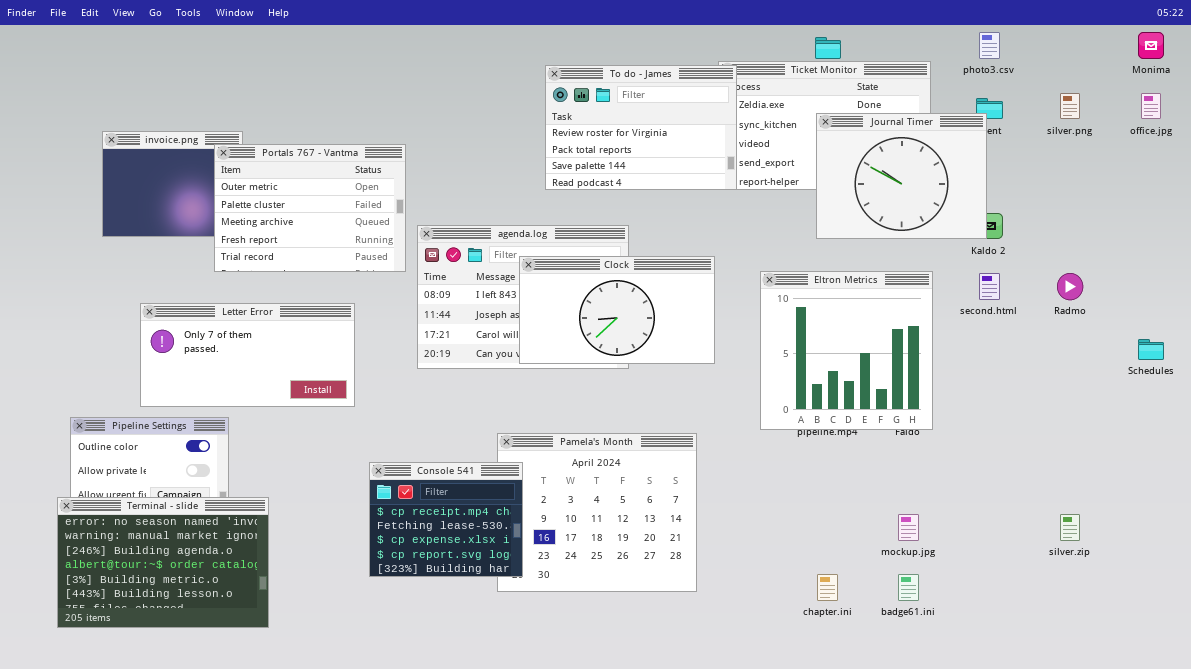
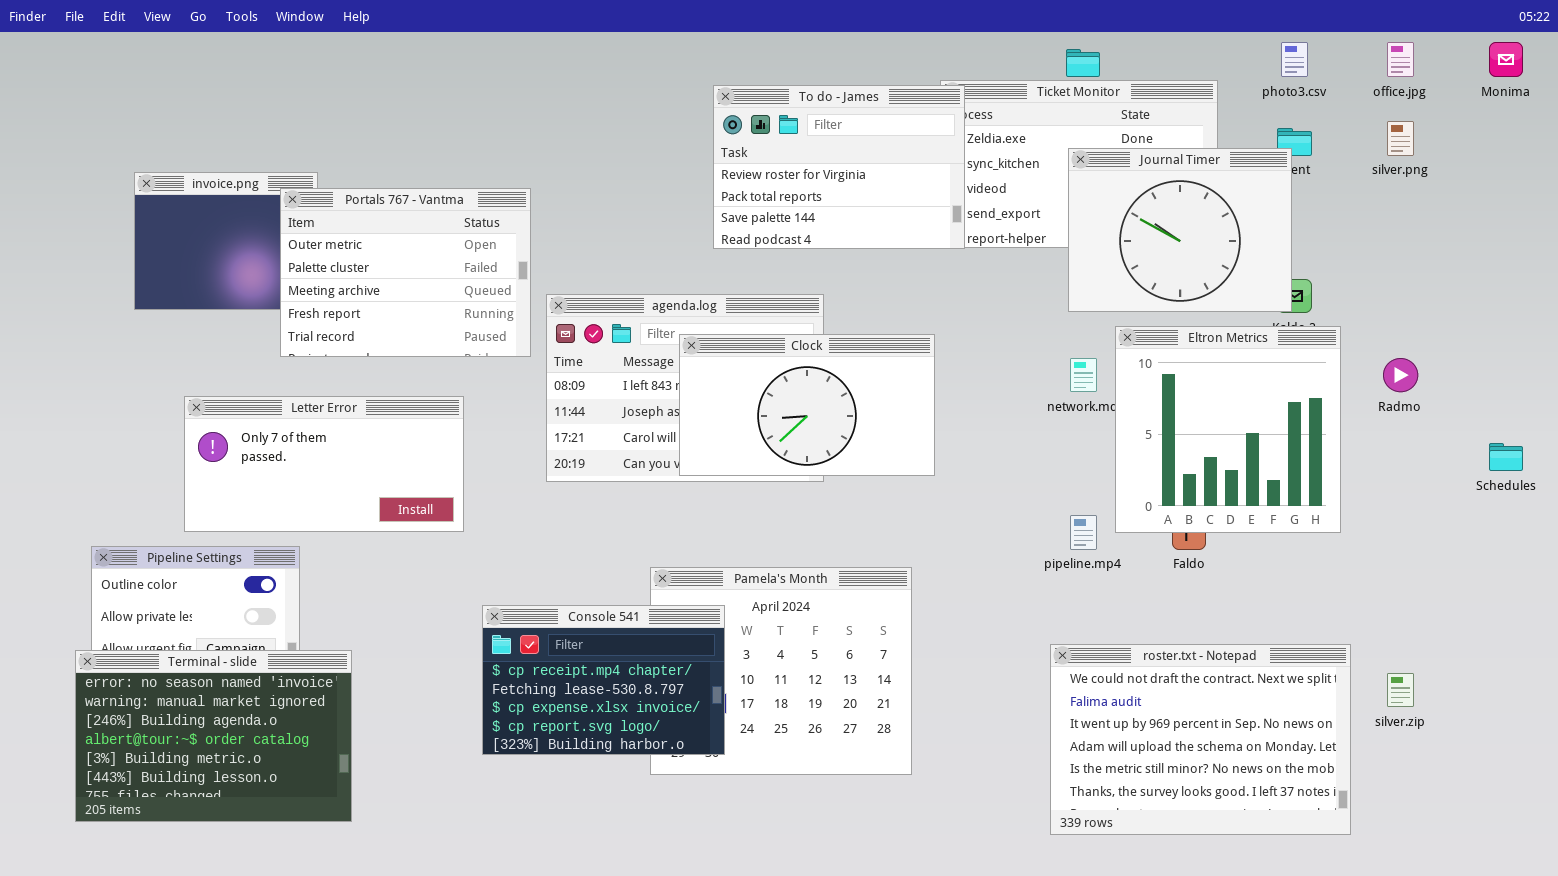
office.jpg: [1141,93,1161,119] -> [1387,42,1414,77], moved
Eltron Metrics: [760,271,933,430] -> [1115,326,1341,533], moved
Console 541: [369,462,523,577] -> [482,605,725,755], resized
roster.txt - Notepad: none -> [1050,644,1351,835], opened

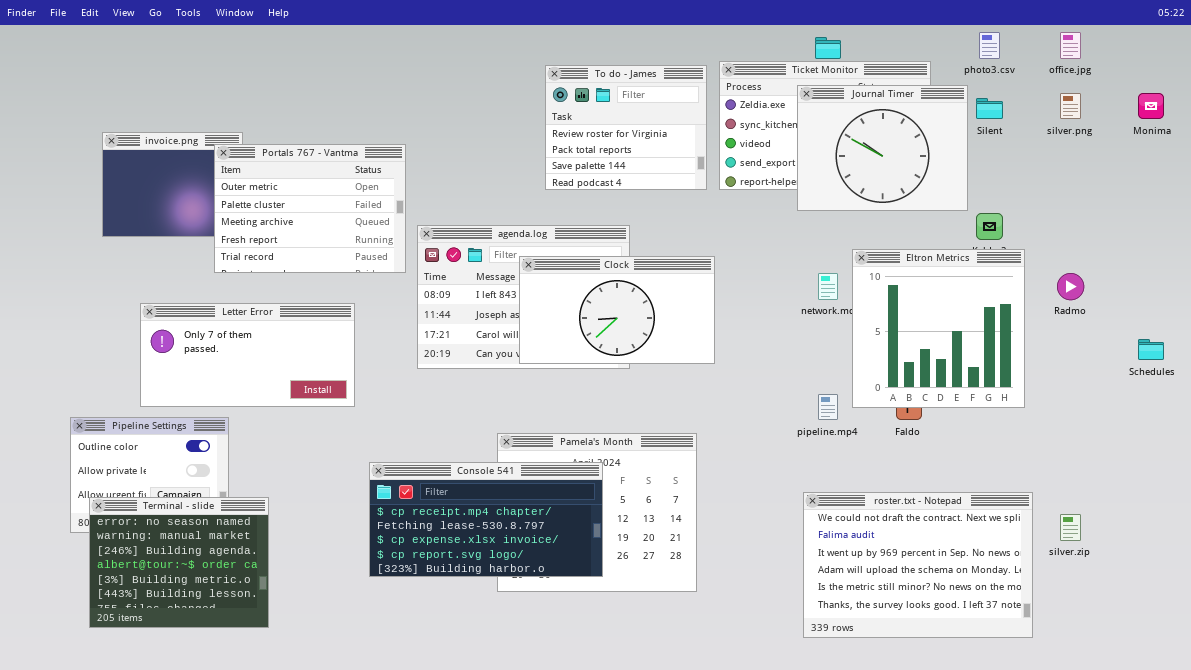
Monima: [1489,42,1523,77] -> [1138,93,1164,119], moved
To do - James: [713,85,965,249] -> [545,65,707,190], resized
Journal Timer: [1068,148,1292,312] -> [797,85,968,211], moved
Console 541: [482,605,725,755] -> [369,462,603,577], resized
Terminal - slide: [75,650,352,822] -> [89,497,269,628], resized

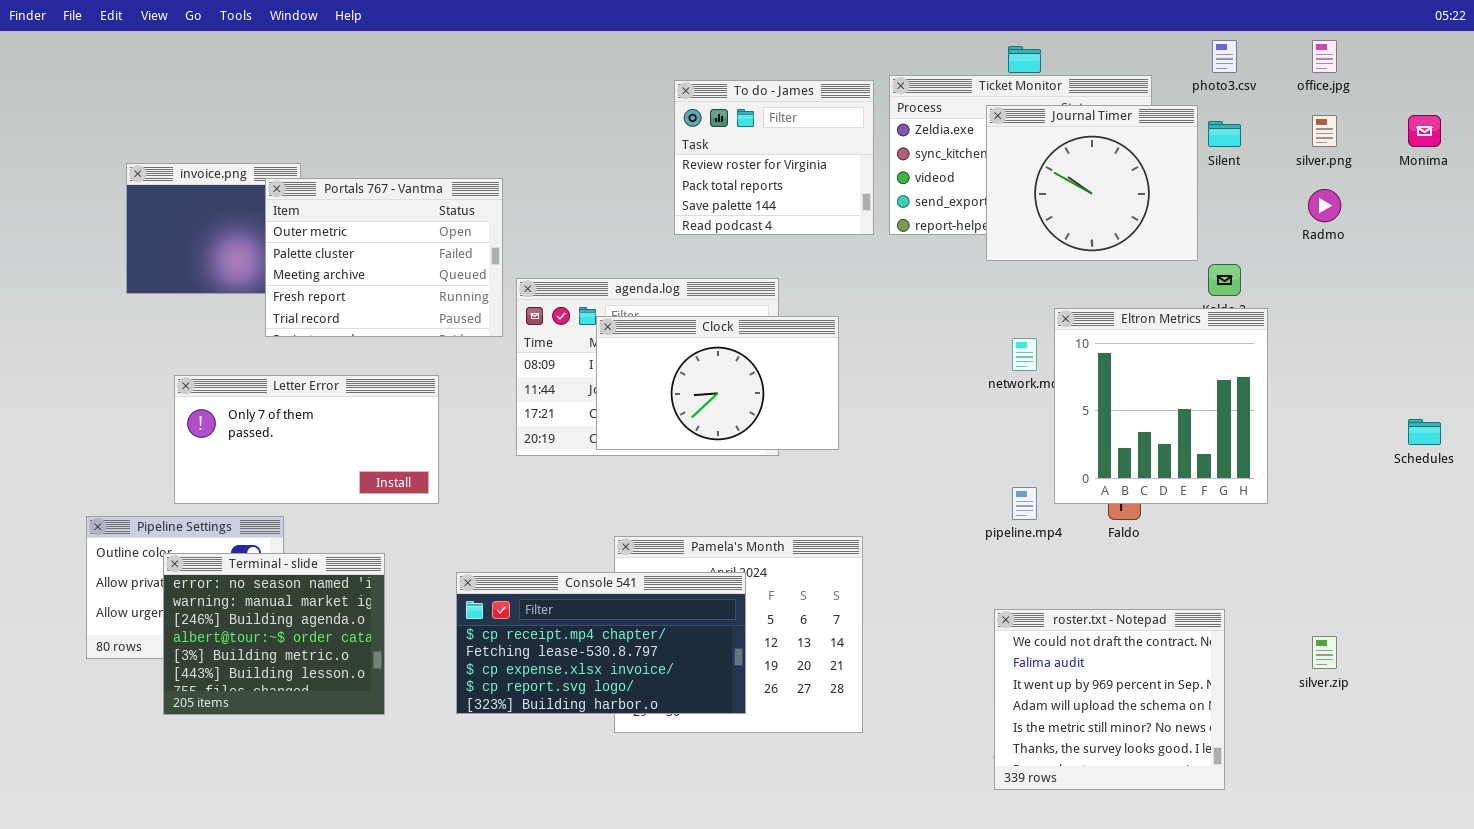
Clock: [519,256,715,364] -> [596,316,839,450], moved
Radmo: [1057,273,1084,300] -> [1308,189,1341,222], moved
roster.txt - Notepad: [803,492,1033,638] -> [994,609,1225,790], resized
Terminal - slide: [89,497,269,628] -> [163,553,385,715], moved

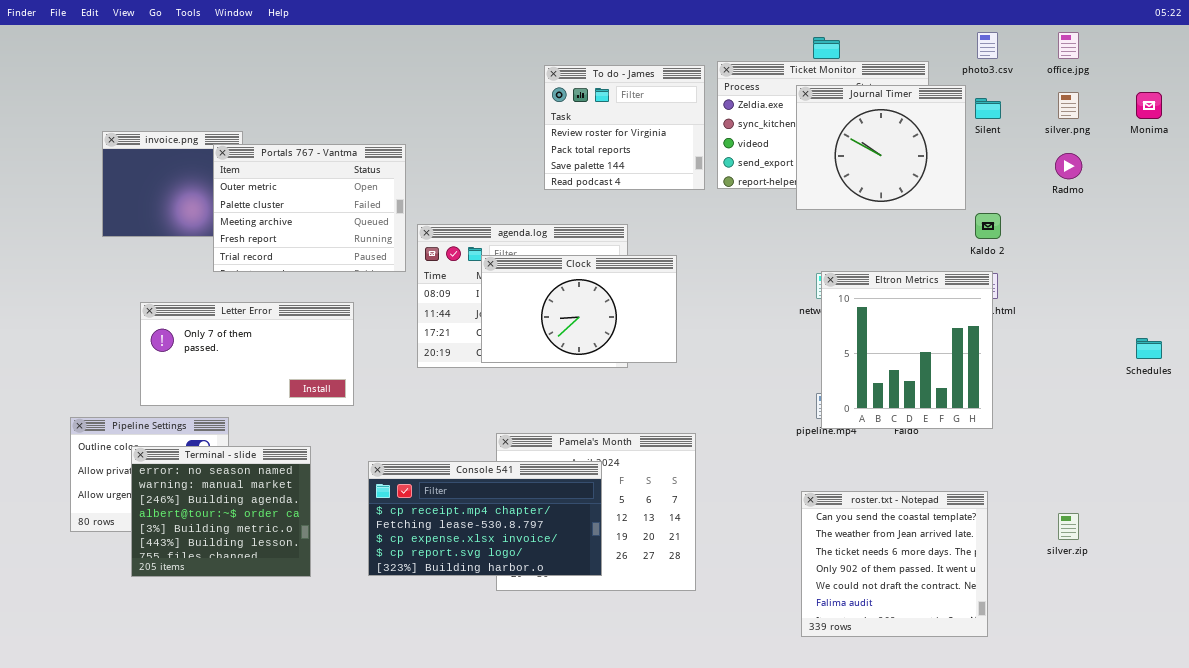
Eltron Metrics: [1054,308,1268,504] -> [821,271,993,429], moved
roster.txt - Notepad: [994,609,1225,790] -> [801,491,988,637], scrolled up 4 rows

